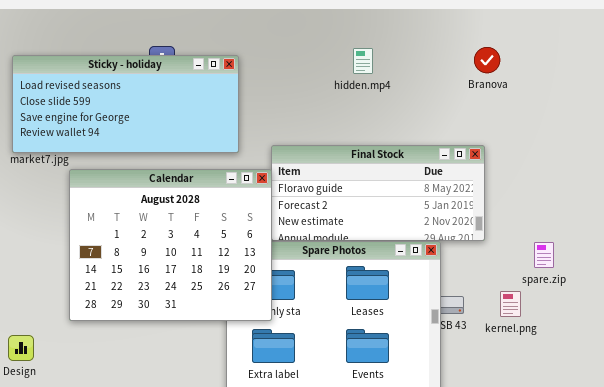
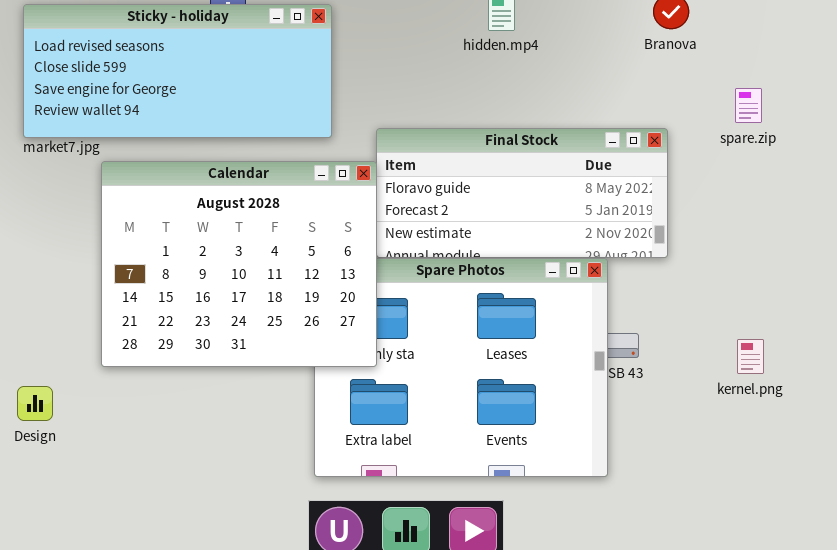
spare.zip: [534,242,554,268] -> [735,88,762,123], moved
kernel.png: [500,291,521,317] -> [737,339,764,374], moved

